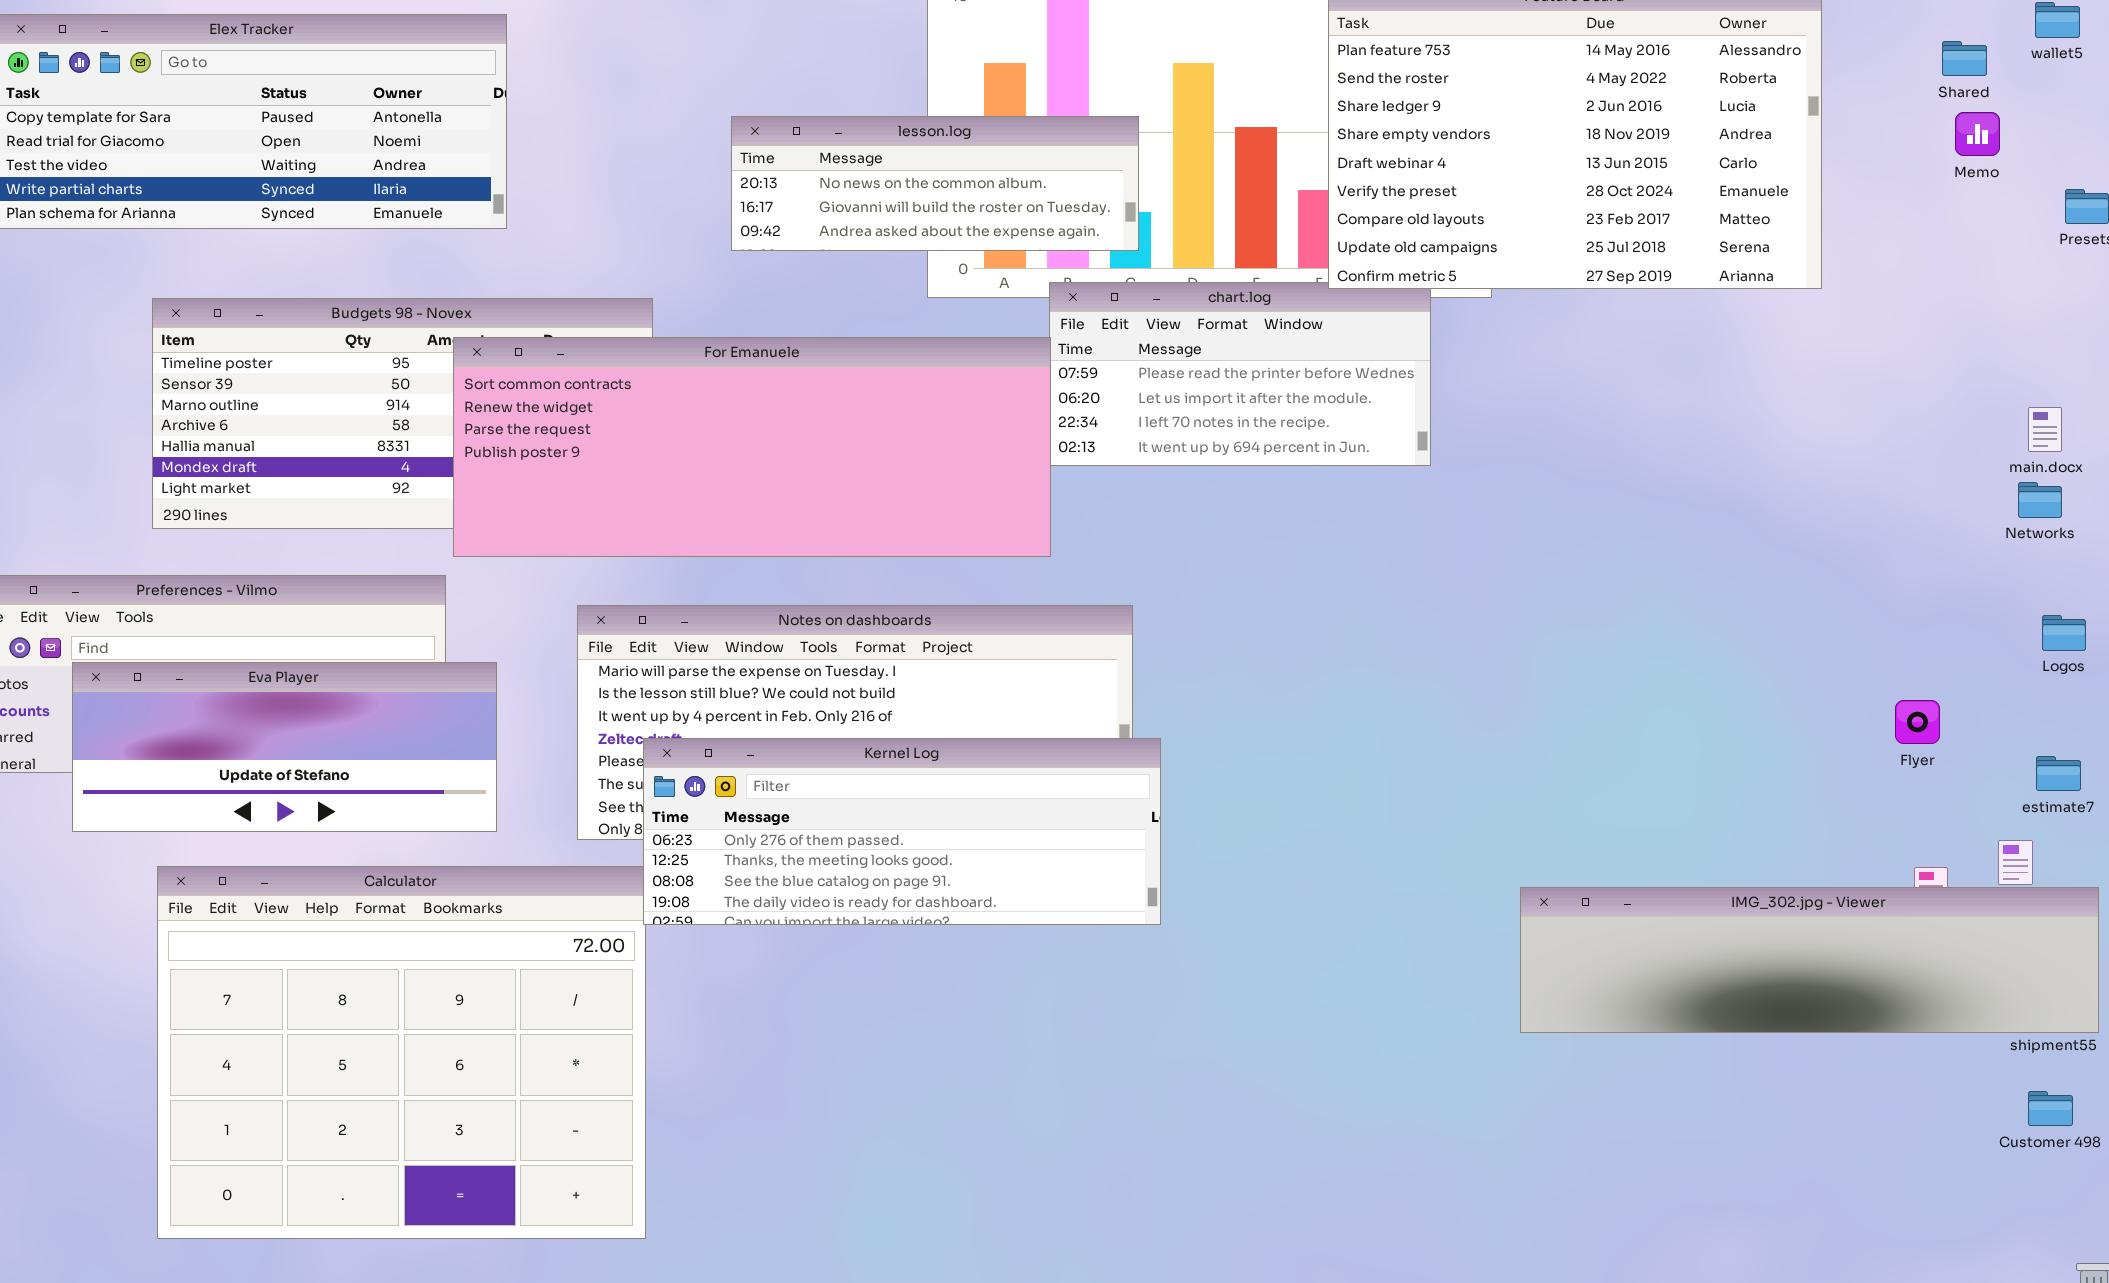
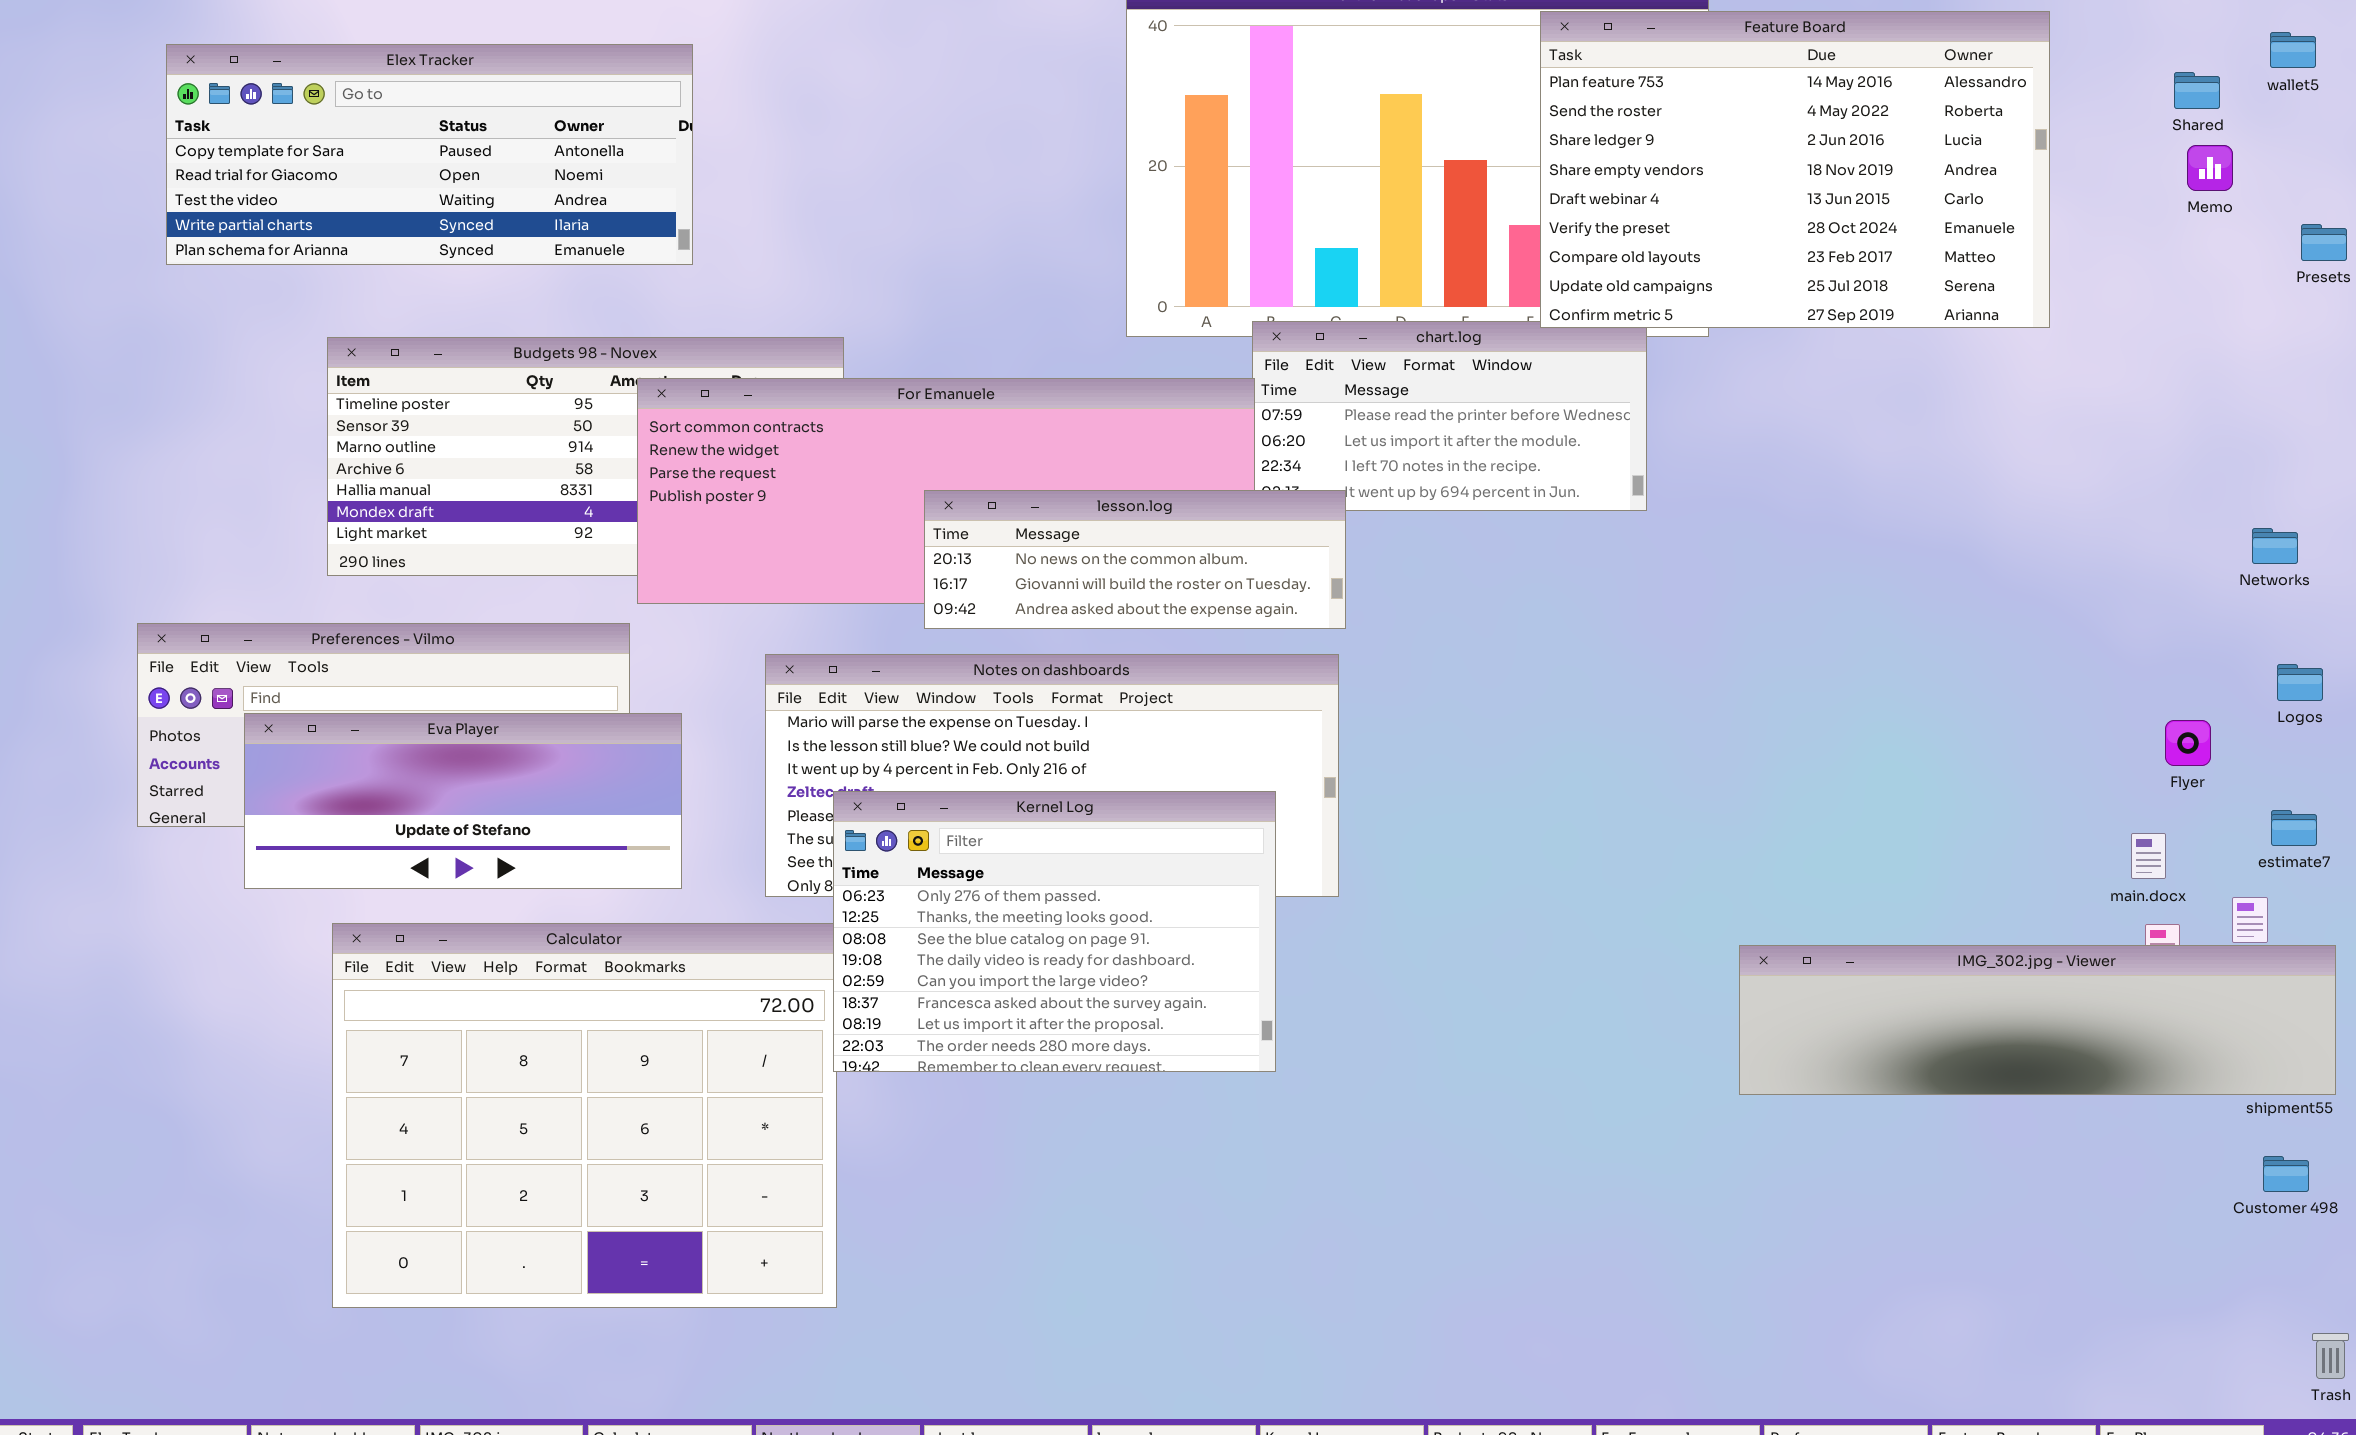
lesson.log: [731,116,1139,251] -> [924,490,1346,629], moved
main.docx: [2028,407,2062,452] -> [2131,833,2166,879], moved
Flyer: [1895,700,1940,744] -> [2165,720,2211,766], moved
Kernel Log: [643,738,1161,925] -> [833,791,1276,1072], resized

